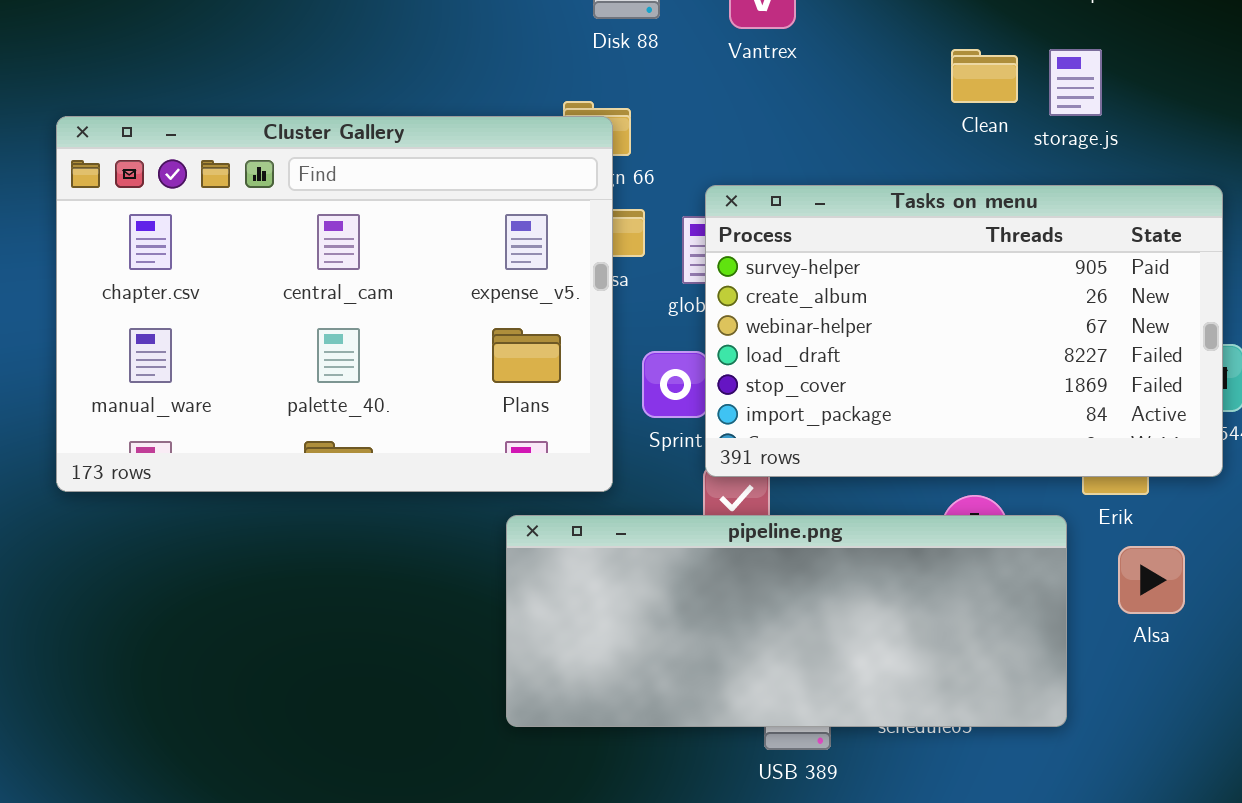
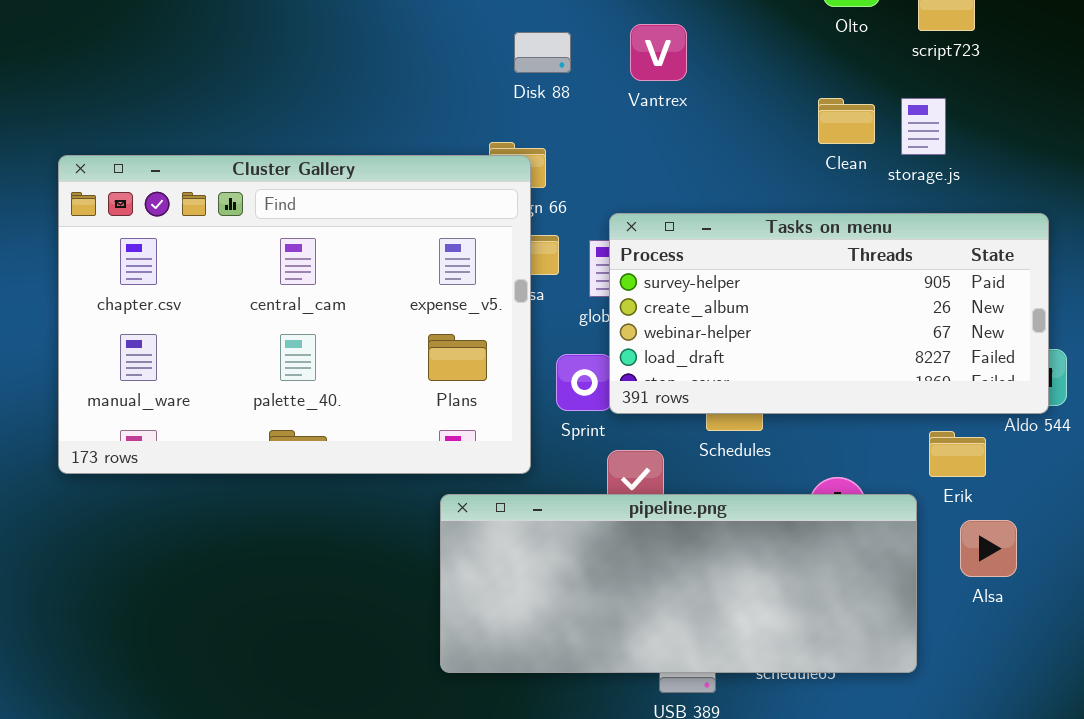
Tasks on menu: [705,185,1223,477] -> [609,213,1049,414], resized

